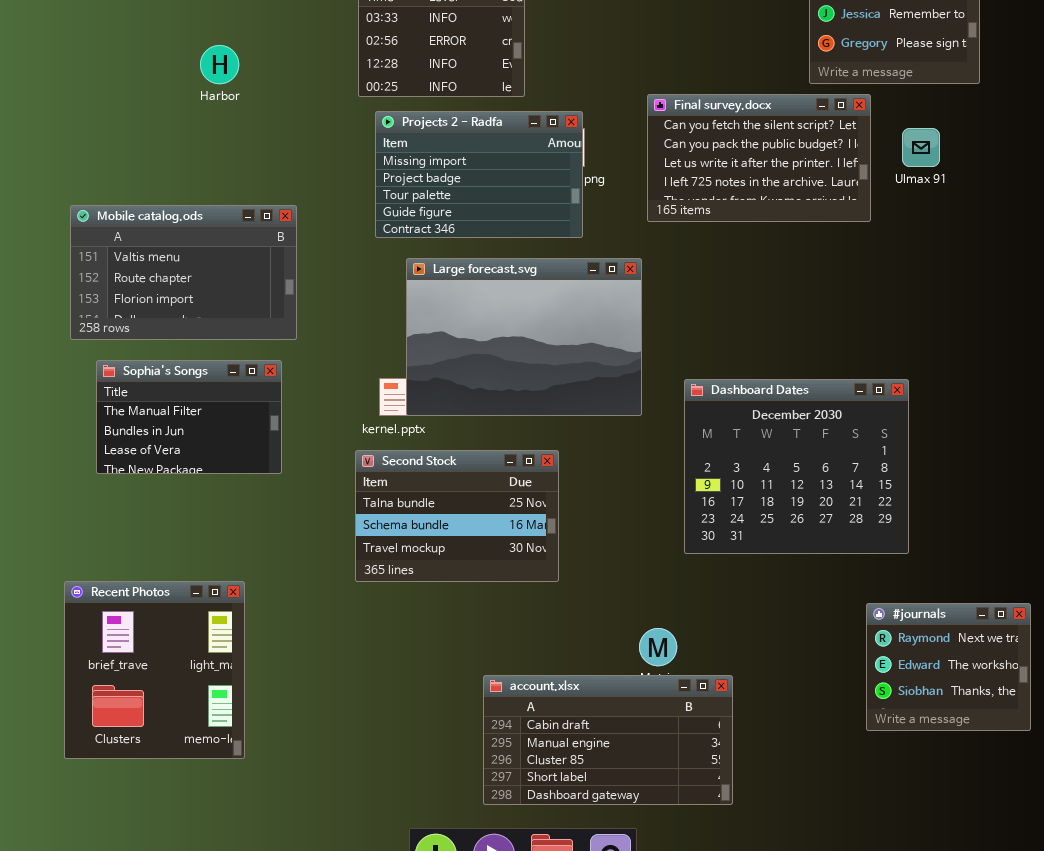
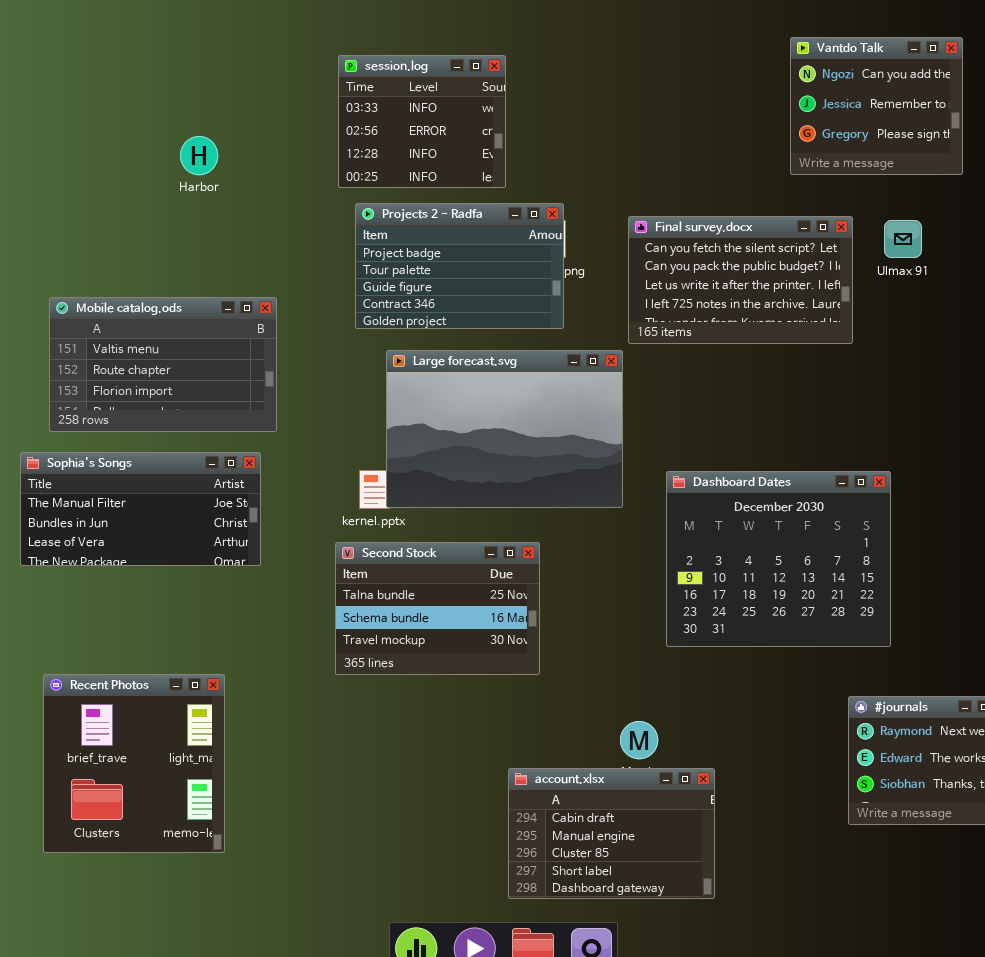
Final survey.docx: [647,94,871,222] -> [628,216,853,344], moved
Projects 2 - Radfa: [375,111,583,238] -> [355,203,564,329], scrolled down 1 row
Sophia's Songs: [96,360,282,474] -> [20,452,261,566], resized
account.xlsx: [483,675,733,805] -> [508,768,715,899], resized

